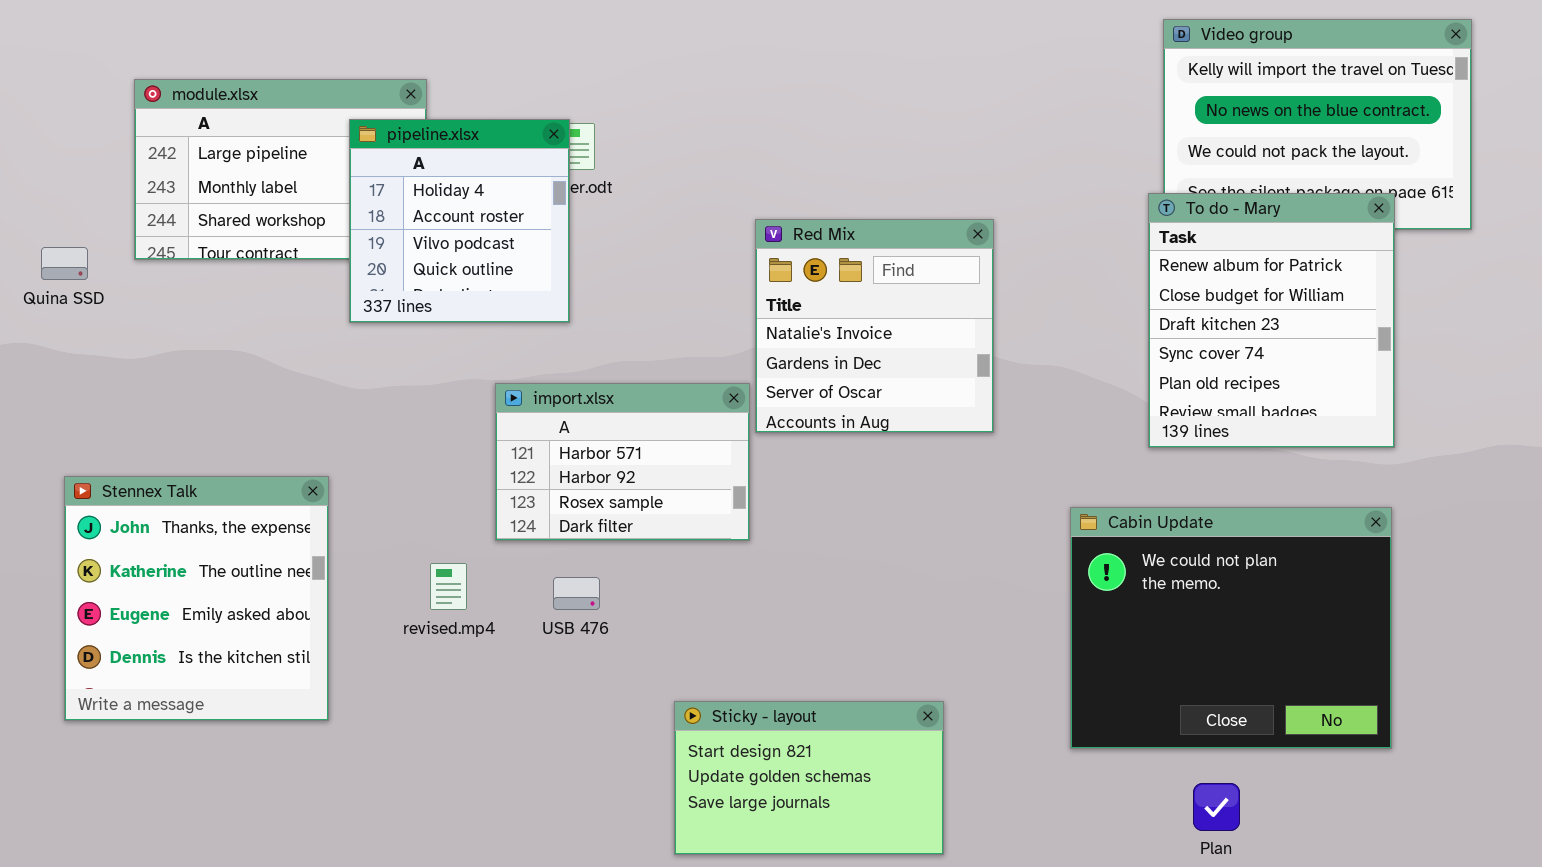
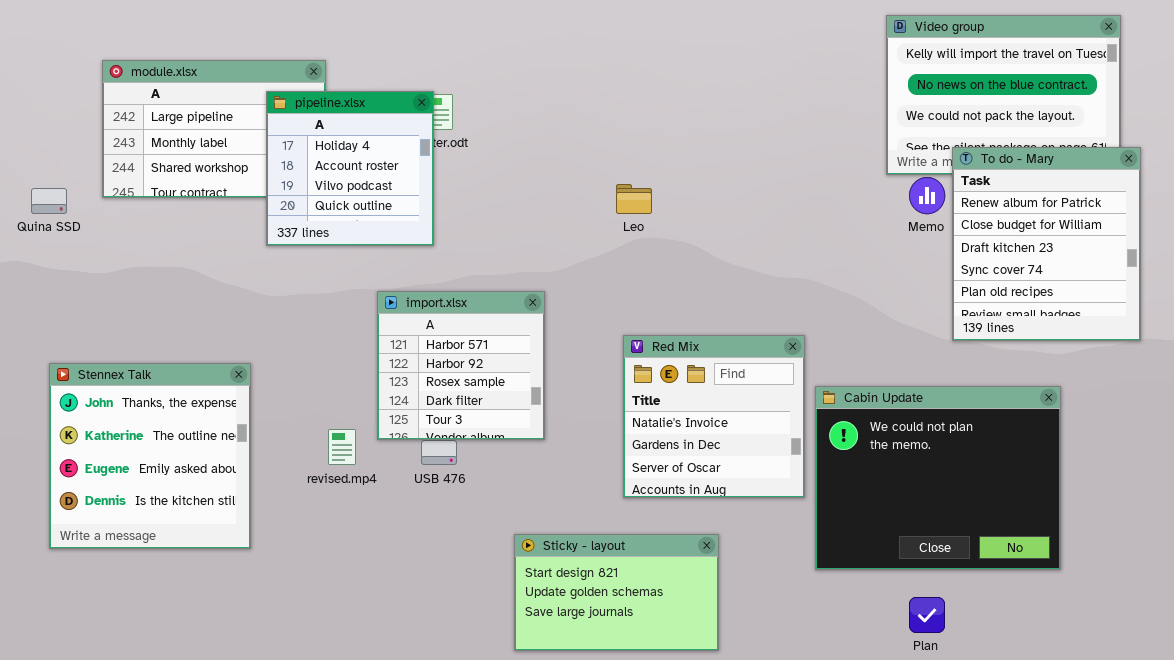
To do - Mary: [1148,193,1395,448] -> [952,147,1141,341], moved
Red Mix: [755,219,994,433] -> [623,335,805,498], moved
import.xlsx: [495,383,750,541] -> [377,291,545,440], resized

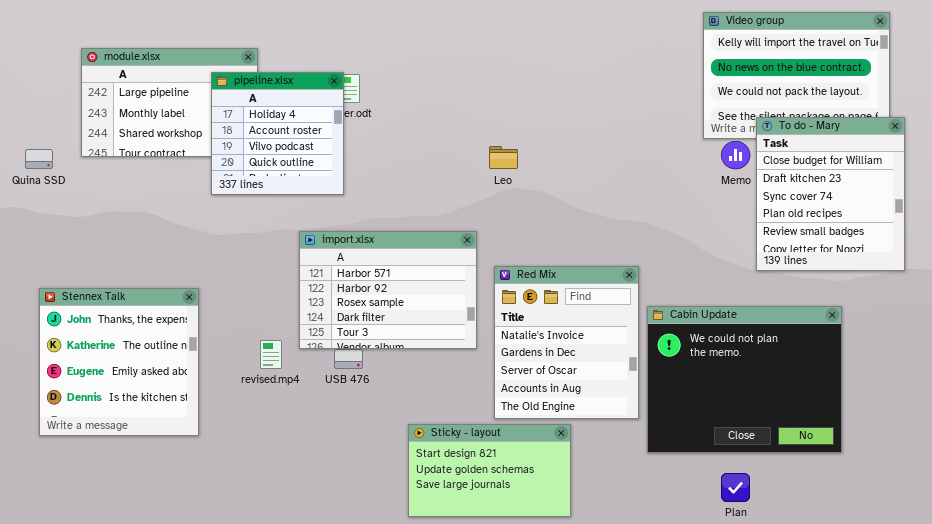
To do - Mary: [952,147,1141,341] -> [756,117,905,271], scrolled down 1 row
import.xlsx: [377,291,545,440] -> [299,231,477,349], resized
Red Mix: [623,335,805,498] -> [494,266,639,419], resized

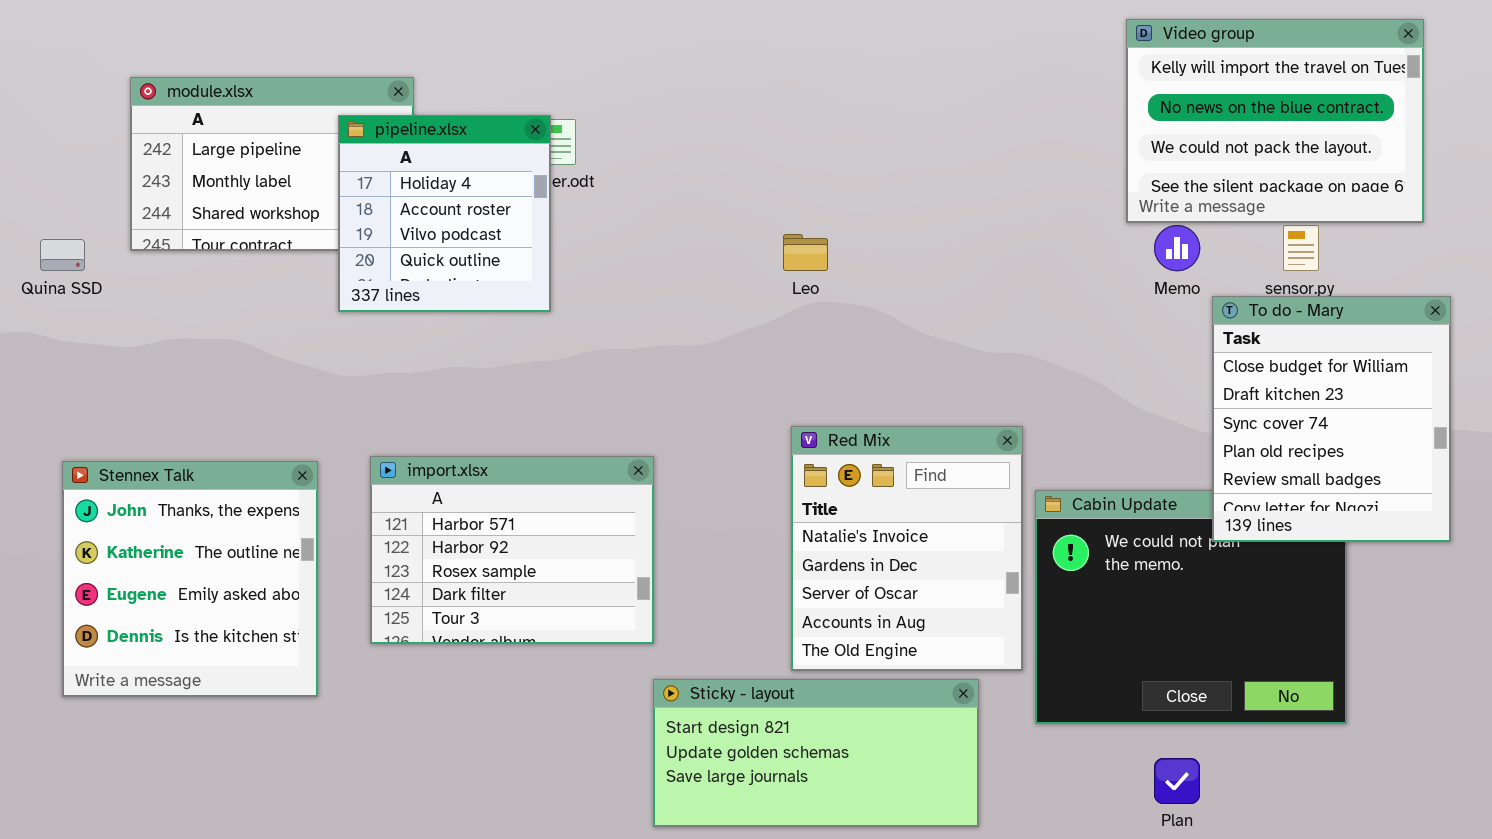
To do - Mary: [756,117,905,271] -> [1212,296,1451,542], moved
import.xlsx: [299,231,477,349] -> [370,456,654,644], moved
Sticky - layout: [408,424,571,517] -> [653,679,979,827], resized

